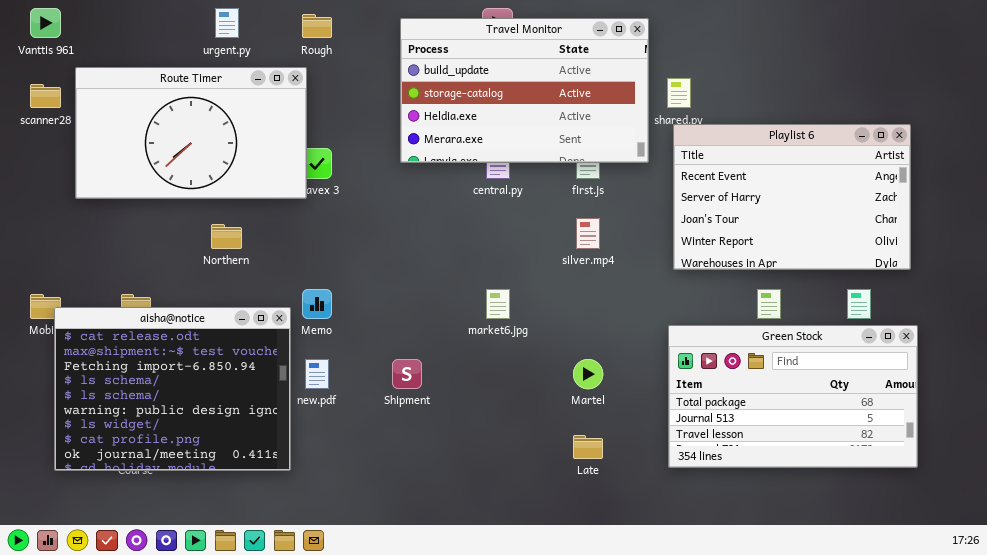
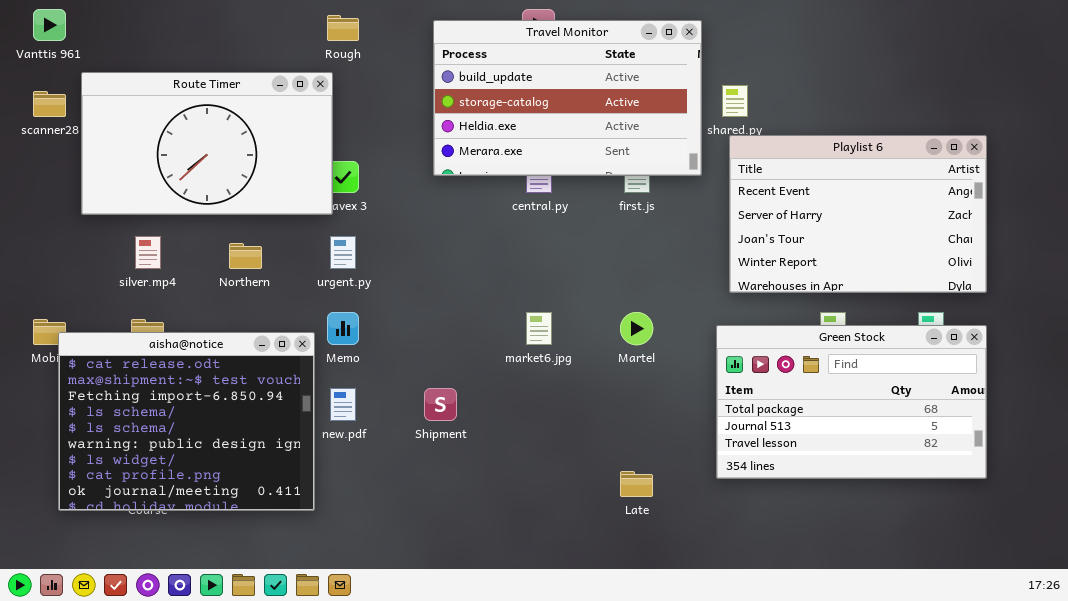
urgent.py: [215,8,239,38] -> [330,236,356,269], moved
silver.mp4: [576,218,600,249] -> [135,236,161,269], moved
Green Stock: [668,325,918,468] -> [716,325,987,479], moved
Martel: [573,359,603,389] -> [620,312,653,345], moved

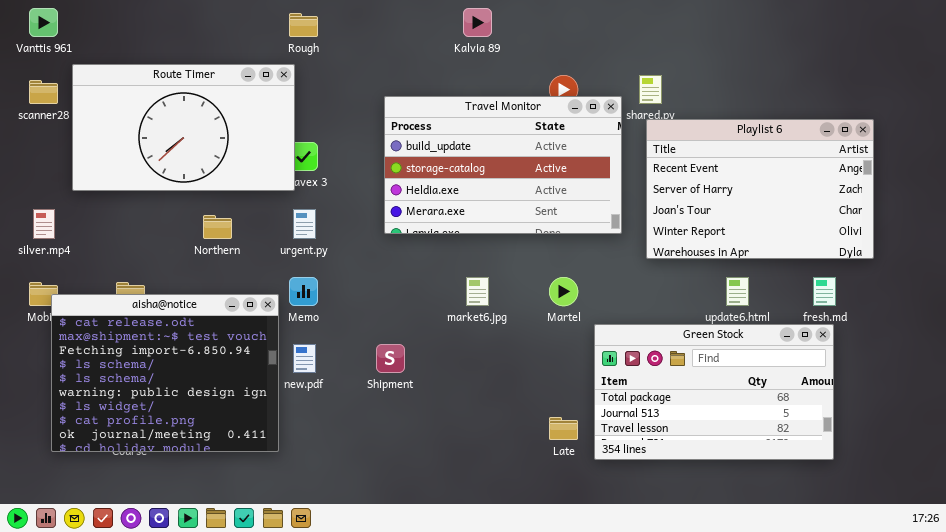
Travel Monitor: [433,20,702,176] -> [384,96,622,234], moved
silver.mp4: [135,236,161,269] -> [33,209,55,239], moved
Green Stock: [716,325,987,479] -> [594,324,834,460], moved

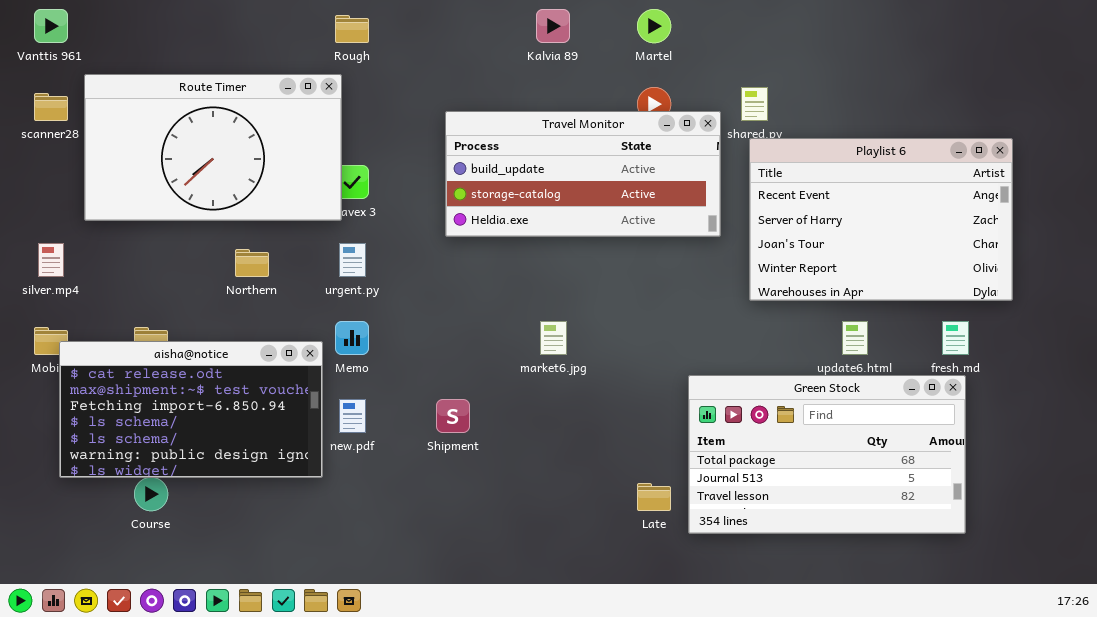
Travel Monitor: [384,96,622,234] -> [445,111,721,237], resized
Martel: [549,277,578,306] -> [637,9,671,43], moved
aisha@notice: [51,294,279,452] -> [59,341,323,478], resized

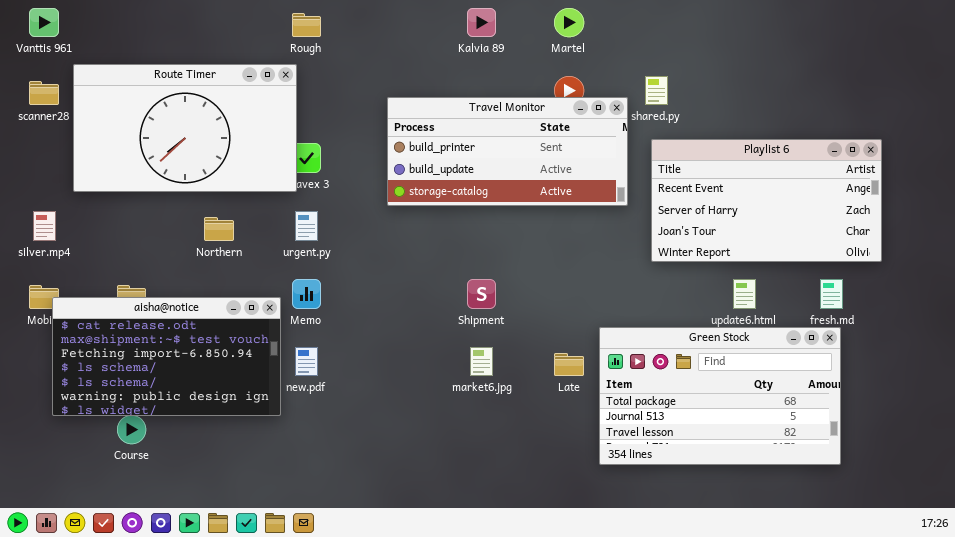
Travel Monitor: [445,111,721,237] -> [387,97,628,206], scrolled up 1 row
Playlist 6: [749,138,1013,301] -> [651,139,882,262], resized
market6.jpg: [540,321,567,355] -> [470,347,493,376], moved
Shipment: [436,399,470,433] -> [467,279,496,309], moved
Late: [637,483,671,511] -> [554,353,584,376], moved

